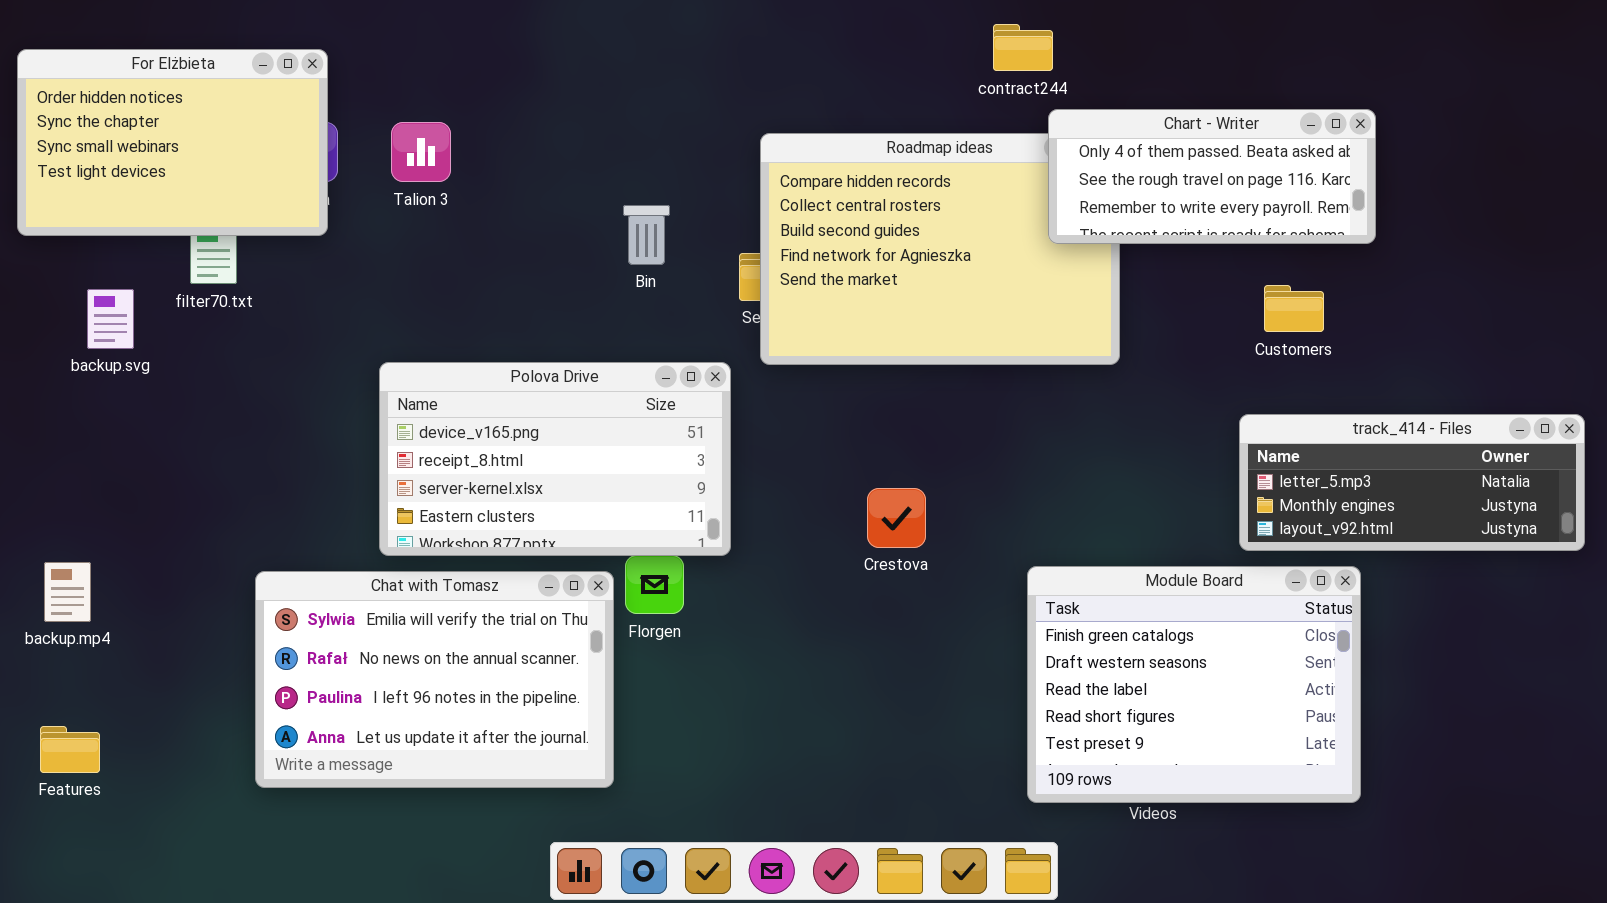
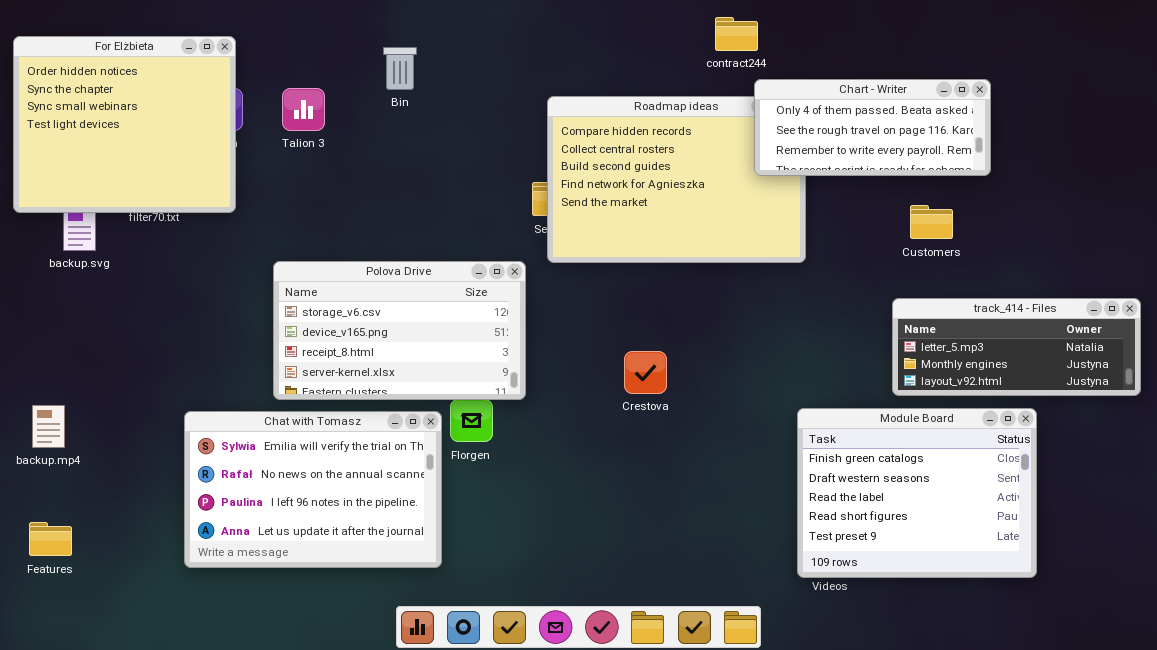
For Elżbieta: [17,49,328,236] -> [13,36,236,213], resized
Bin: [623,205,670,265] -> [383,47,417,90], moved
Polova Drive: [379,362,731,556] -> [273,261,526,400], scrolled up 1 row
Module Board: [1027,566,1361,803] -> [797,408,1037,578], moved

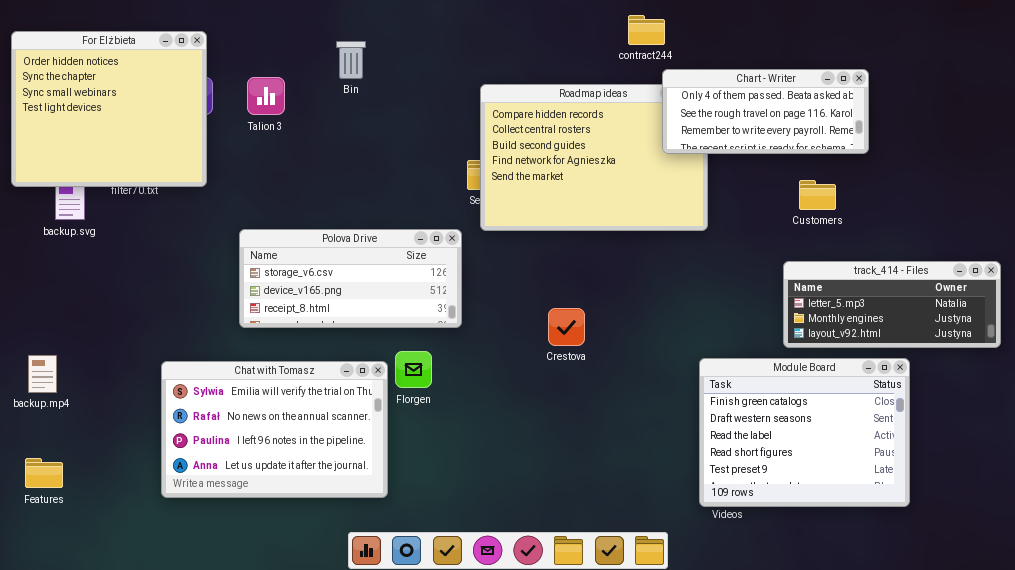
Polova Drive: [273,261,526,400] -> [239,229,462,328], resized

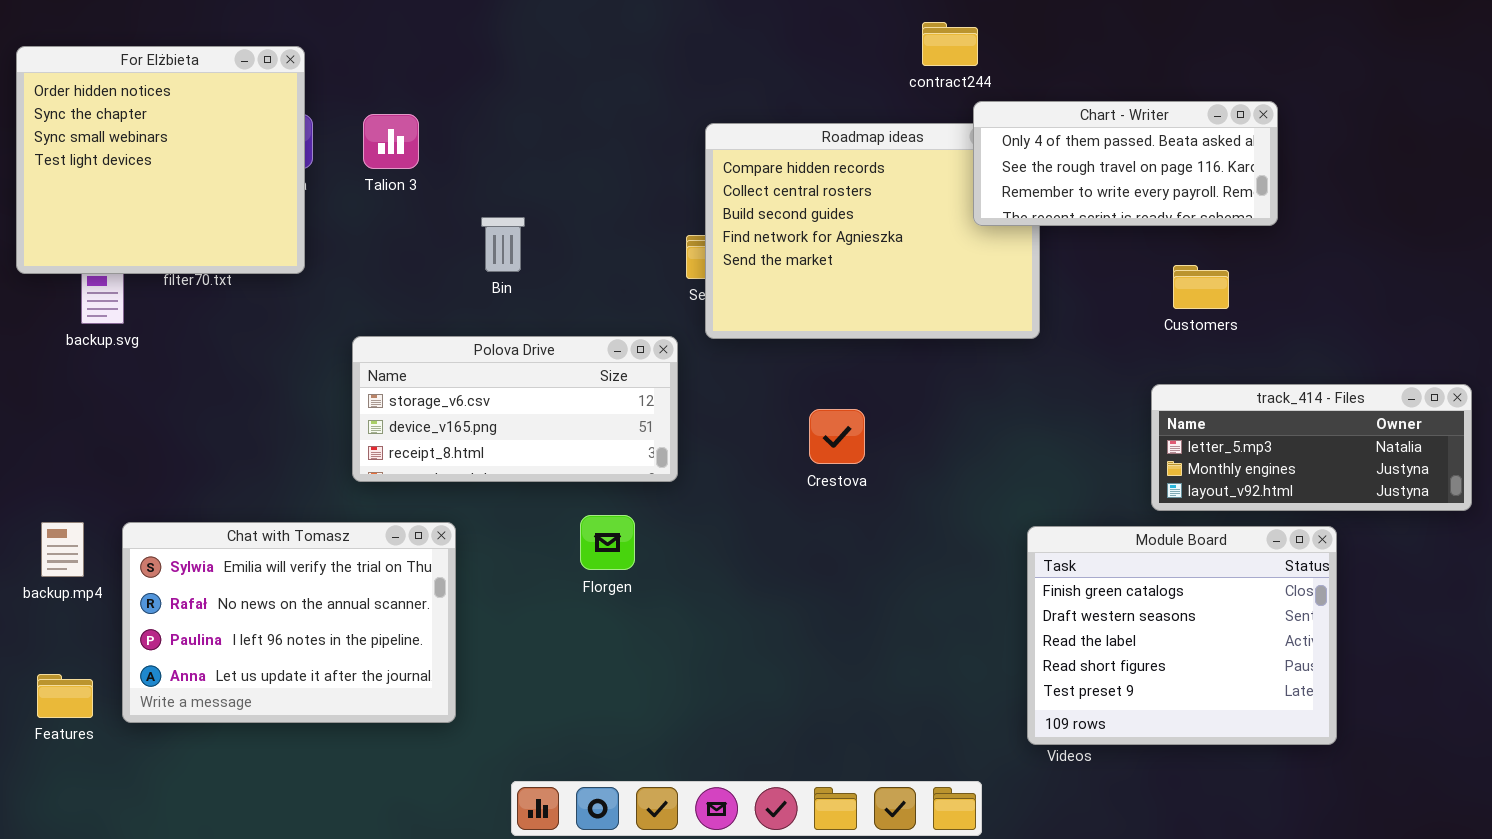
Bin: [336,41,366,79] -> [481,217,525,272], moved
Crestova: [548,308,585,346] -> [809,409,865,464], moved
Chat with Tomasz: [161,361,388,498] -> [122,522,456,723], moved

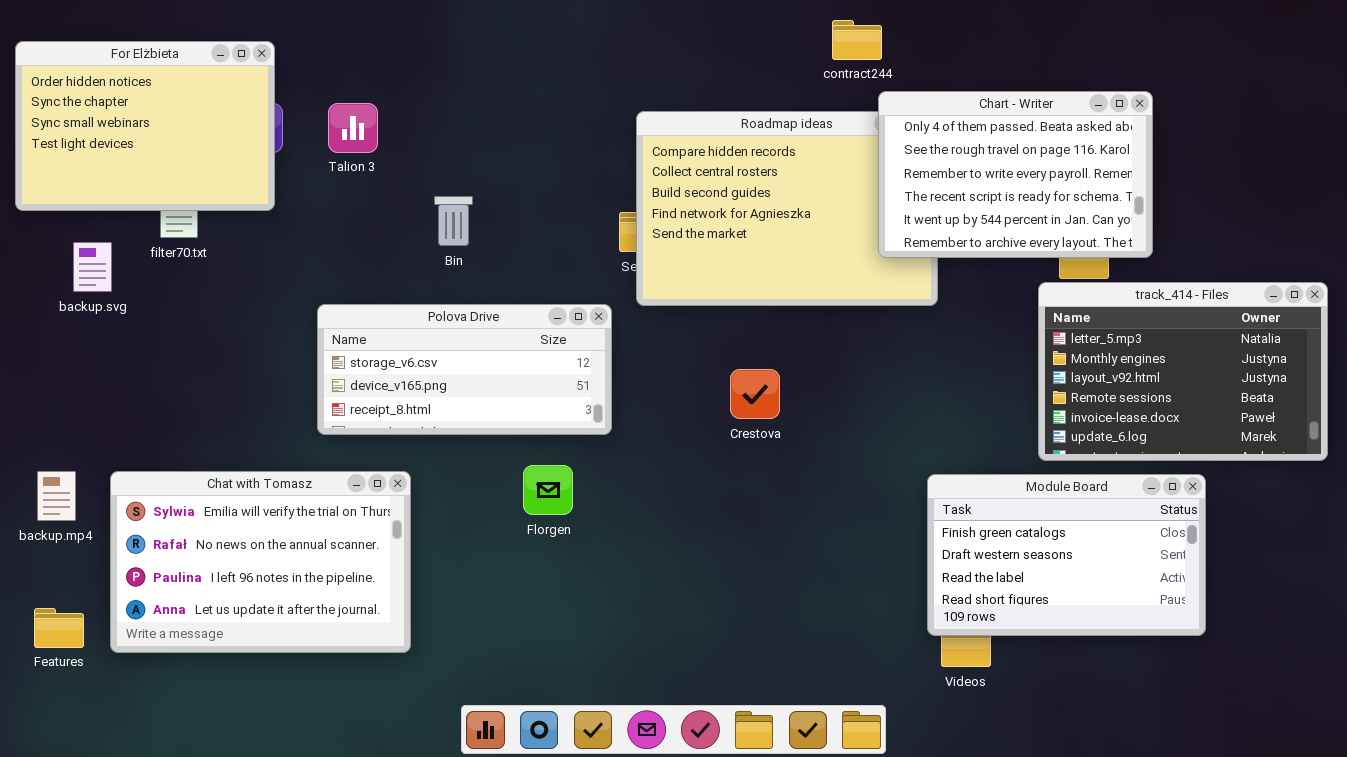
For Elżbieta: [16,46,305,274] -> [15,41,275,211], resized
Chart - Writer: [973,101,1278,226] -> [878,91,1153,258], resized
track_414 - Files: [1151,384,1472,511] -> [1038,282,1328,461], resized
Module Board: [1027,526,1337,745] -> [927,474,1206,636], resized

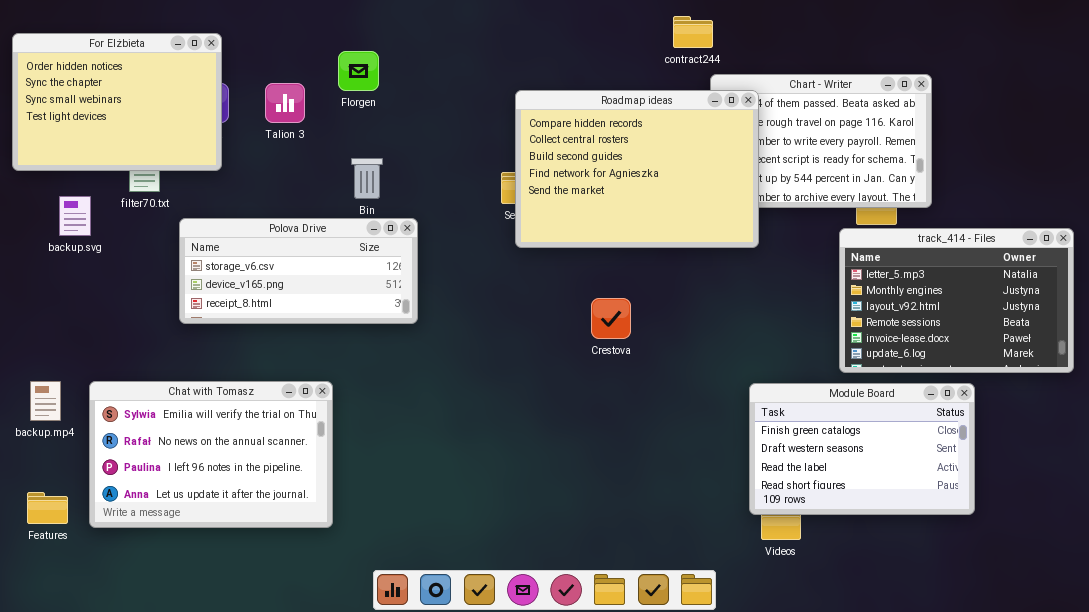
Roadmap ideas: [636,111,938,306] -> [515,90,759,248], raised
Polova Drive: [317,304,612,435] -> [179,218,418,324], moved
Florgen: [523,465,573,515] -> [338,51,379,91], moved

